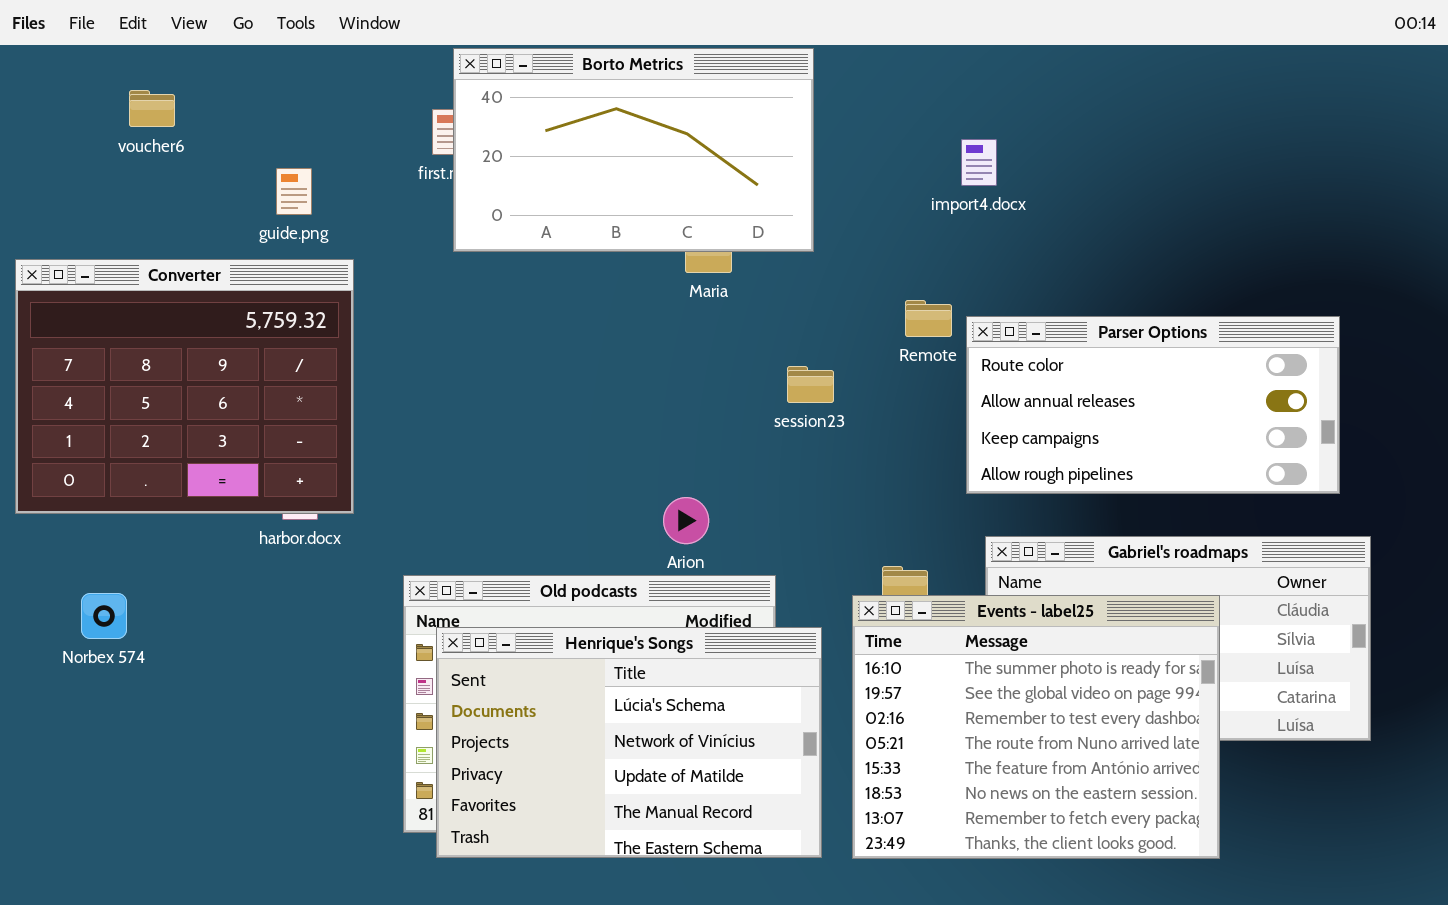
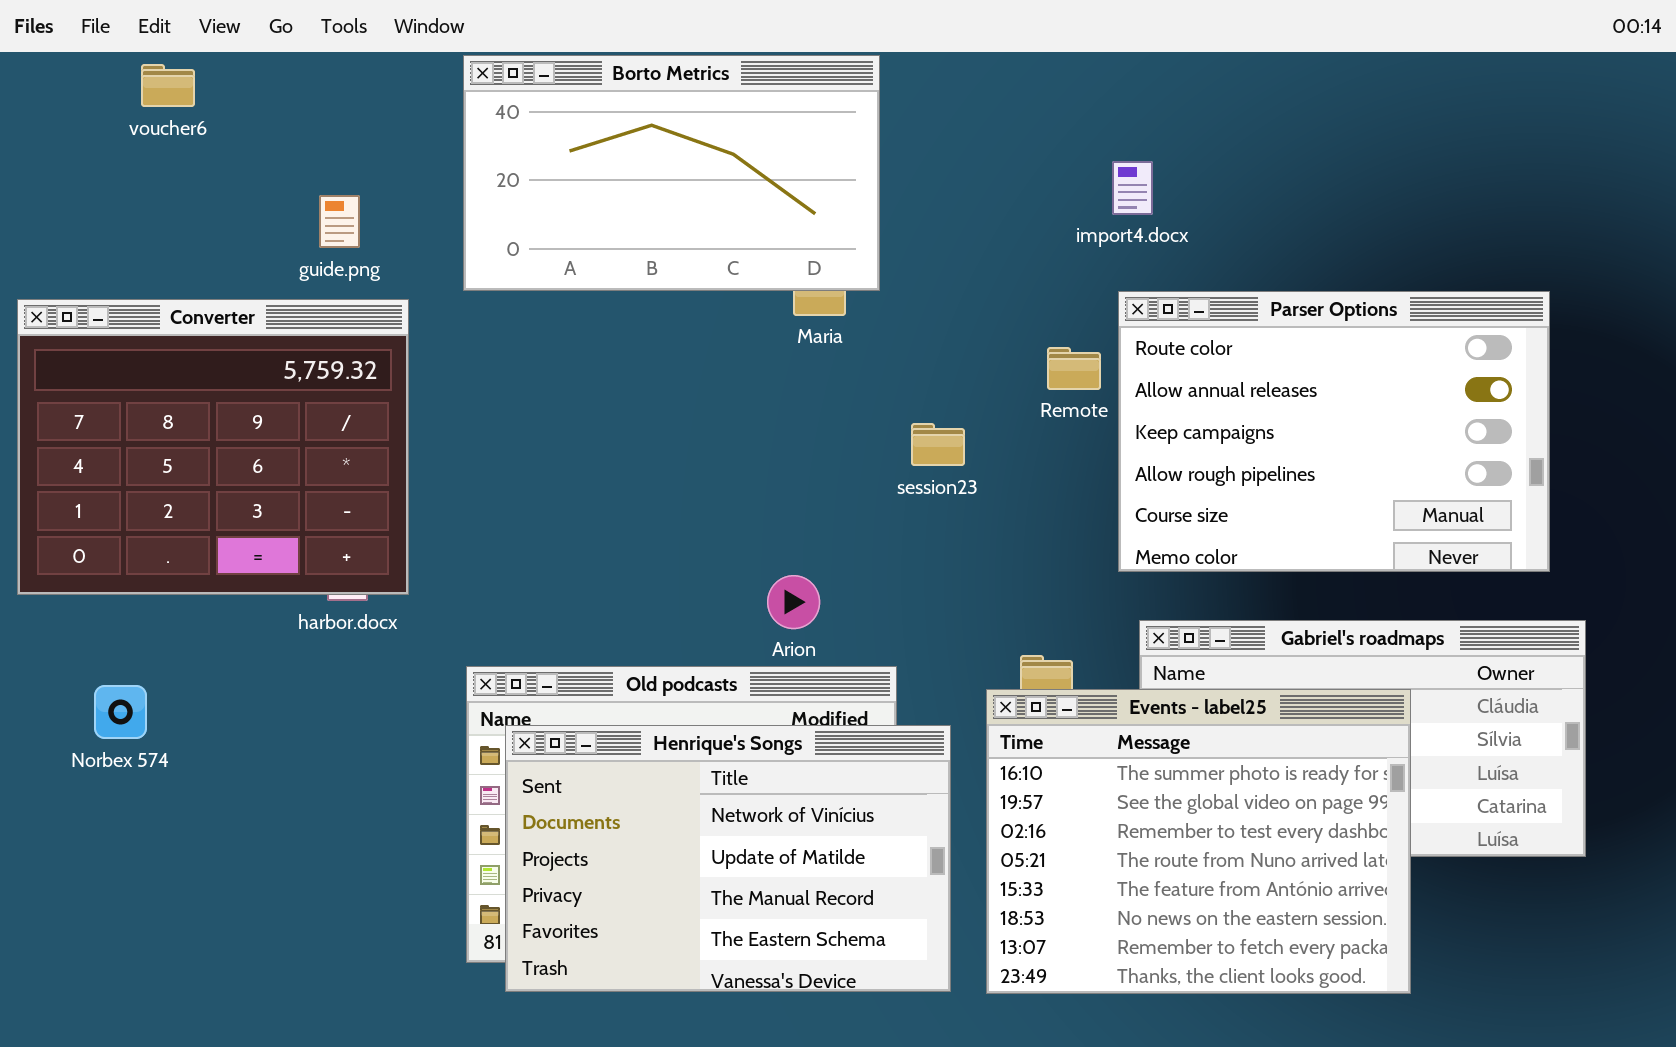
Borto Metrics: [453,48,814,252] -> [463,55,880,291], moved
voucher6: [129,90,175,127] -> [141,64,195,107], moved
Parser Options: [966,316,1340,494] -> [1118,291,1550,572], resized
Henrique's Songs: [436,627,822,858] -> [505,725,951,992], scrolled down 1 row

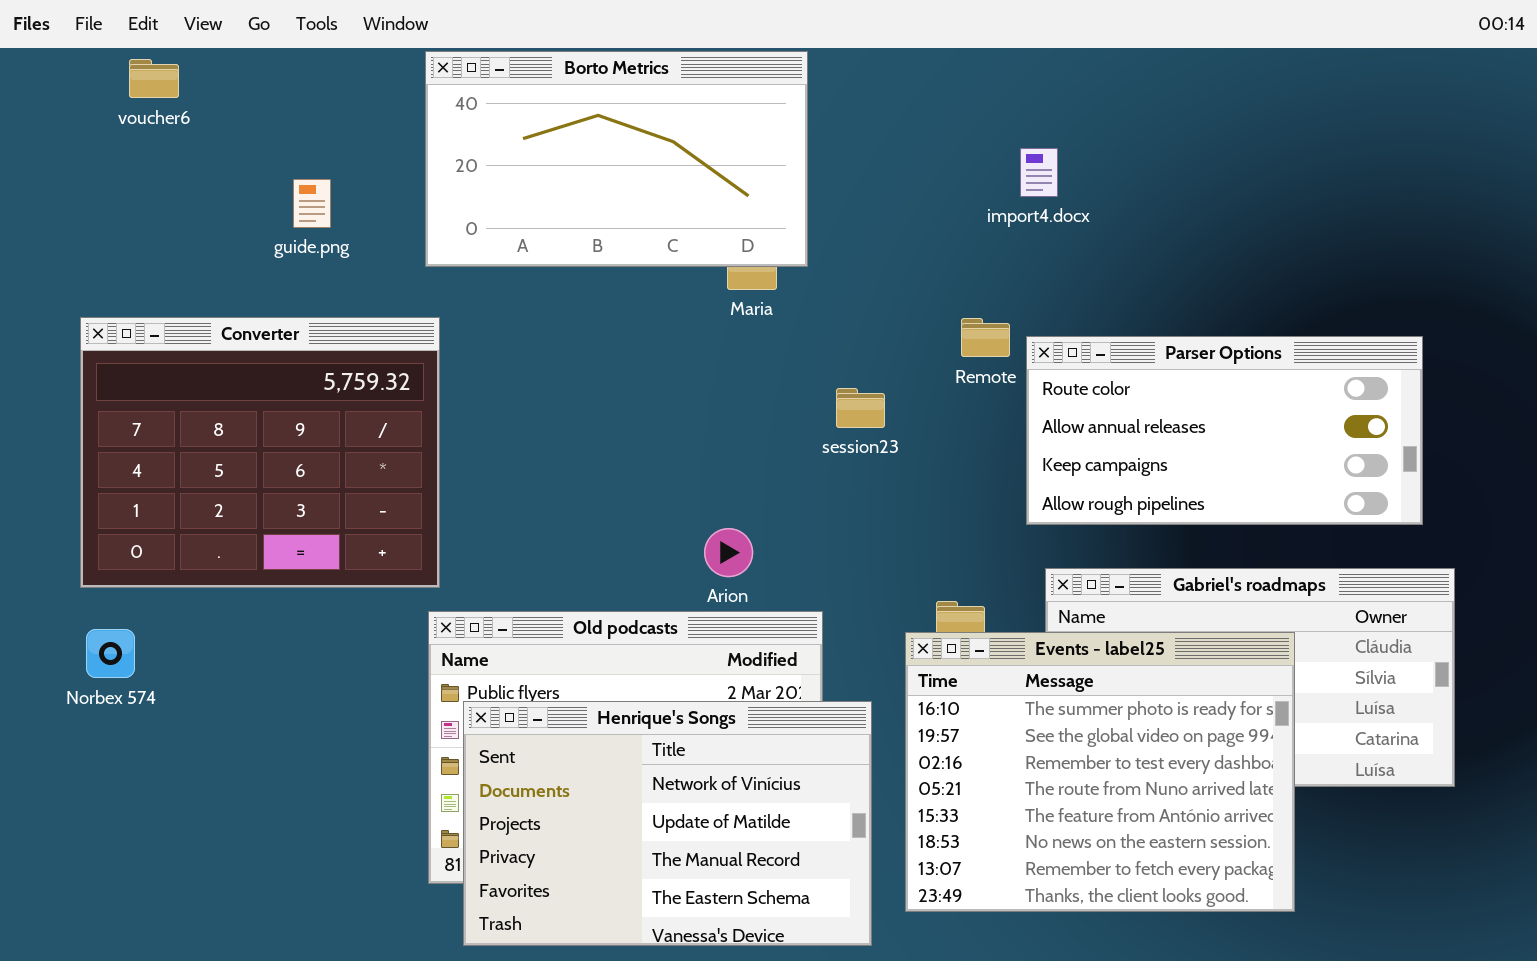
Parser Options: [1118,291,1550,572] -> [1026,336,1423,525], resized
Converter: [17,299,409,595] -> [80,317,440,588], moved
Henrique's Songs: [505,725,951,992] -> [463,701,872,946], moved

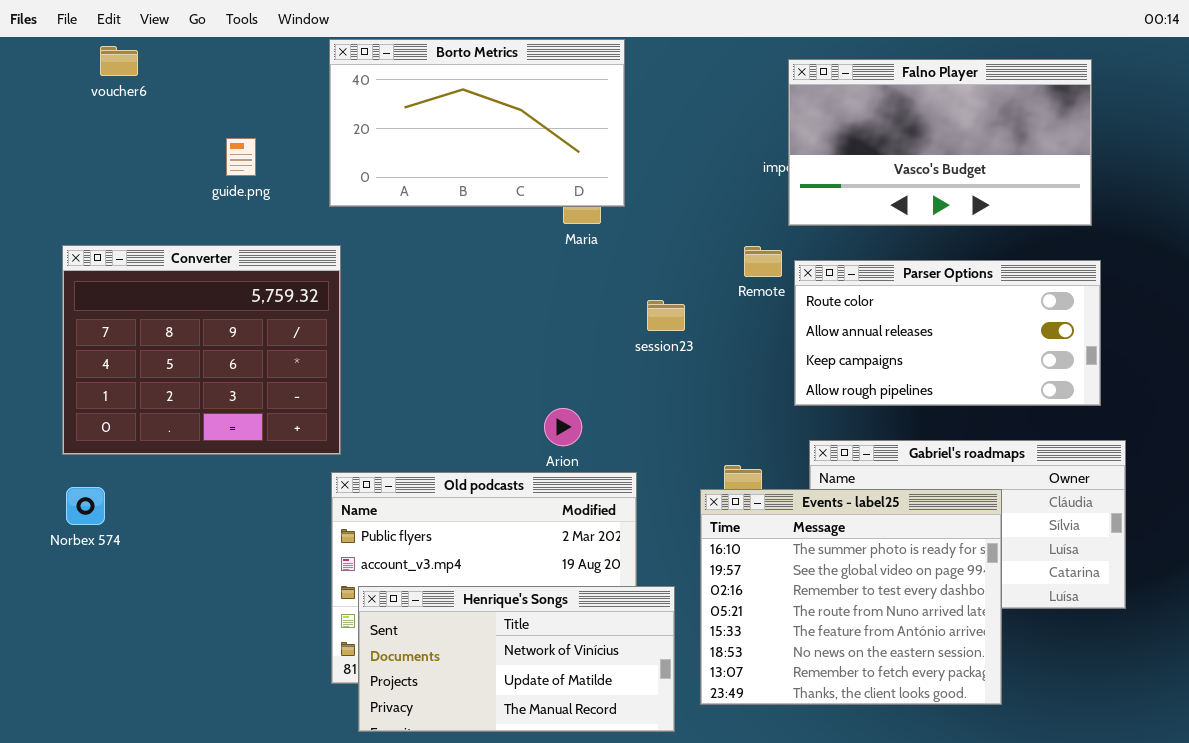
Falno Player: none -> [788,59,1092,226], opened
Henrique's Songs: [463,701,872,946] -> [358,586,675,732], resized

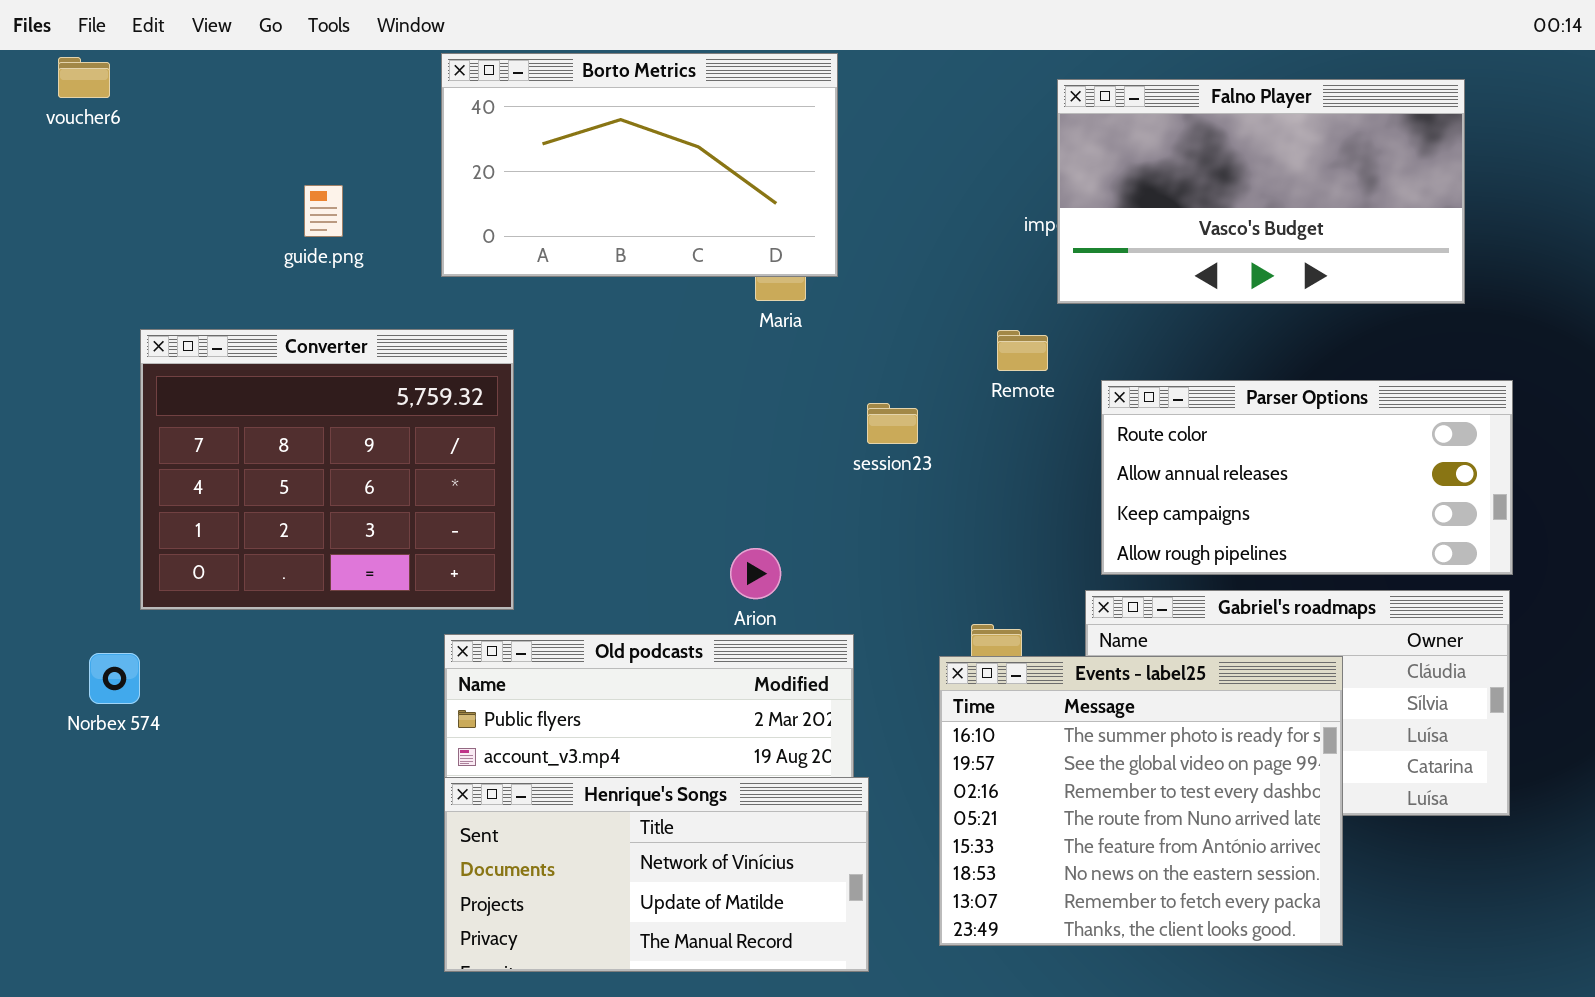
voucher6: [100,46,138,76] -> [58,57,110,98], moved
Converter: [62,245,341,455] -> [140,329,514,610], moved
Parser Options: [794,260,1101,406] -> [1101,380,1513,575], moved
Henrique's Songs: [358,586,675,732] -> [444,777,869,972], moved

